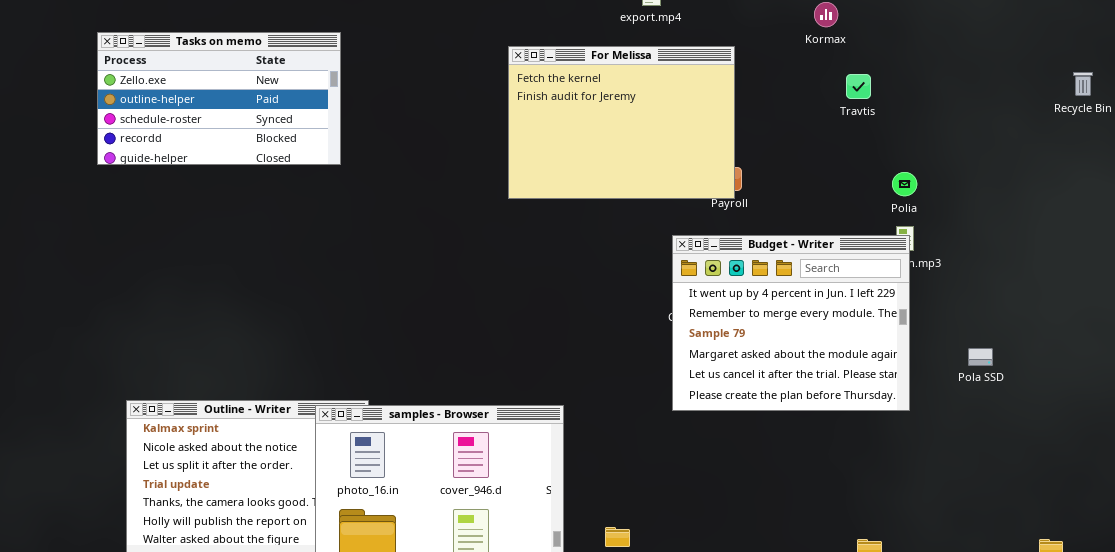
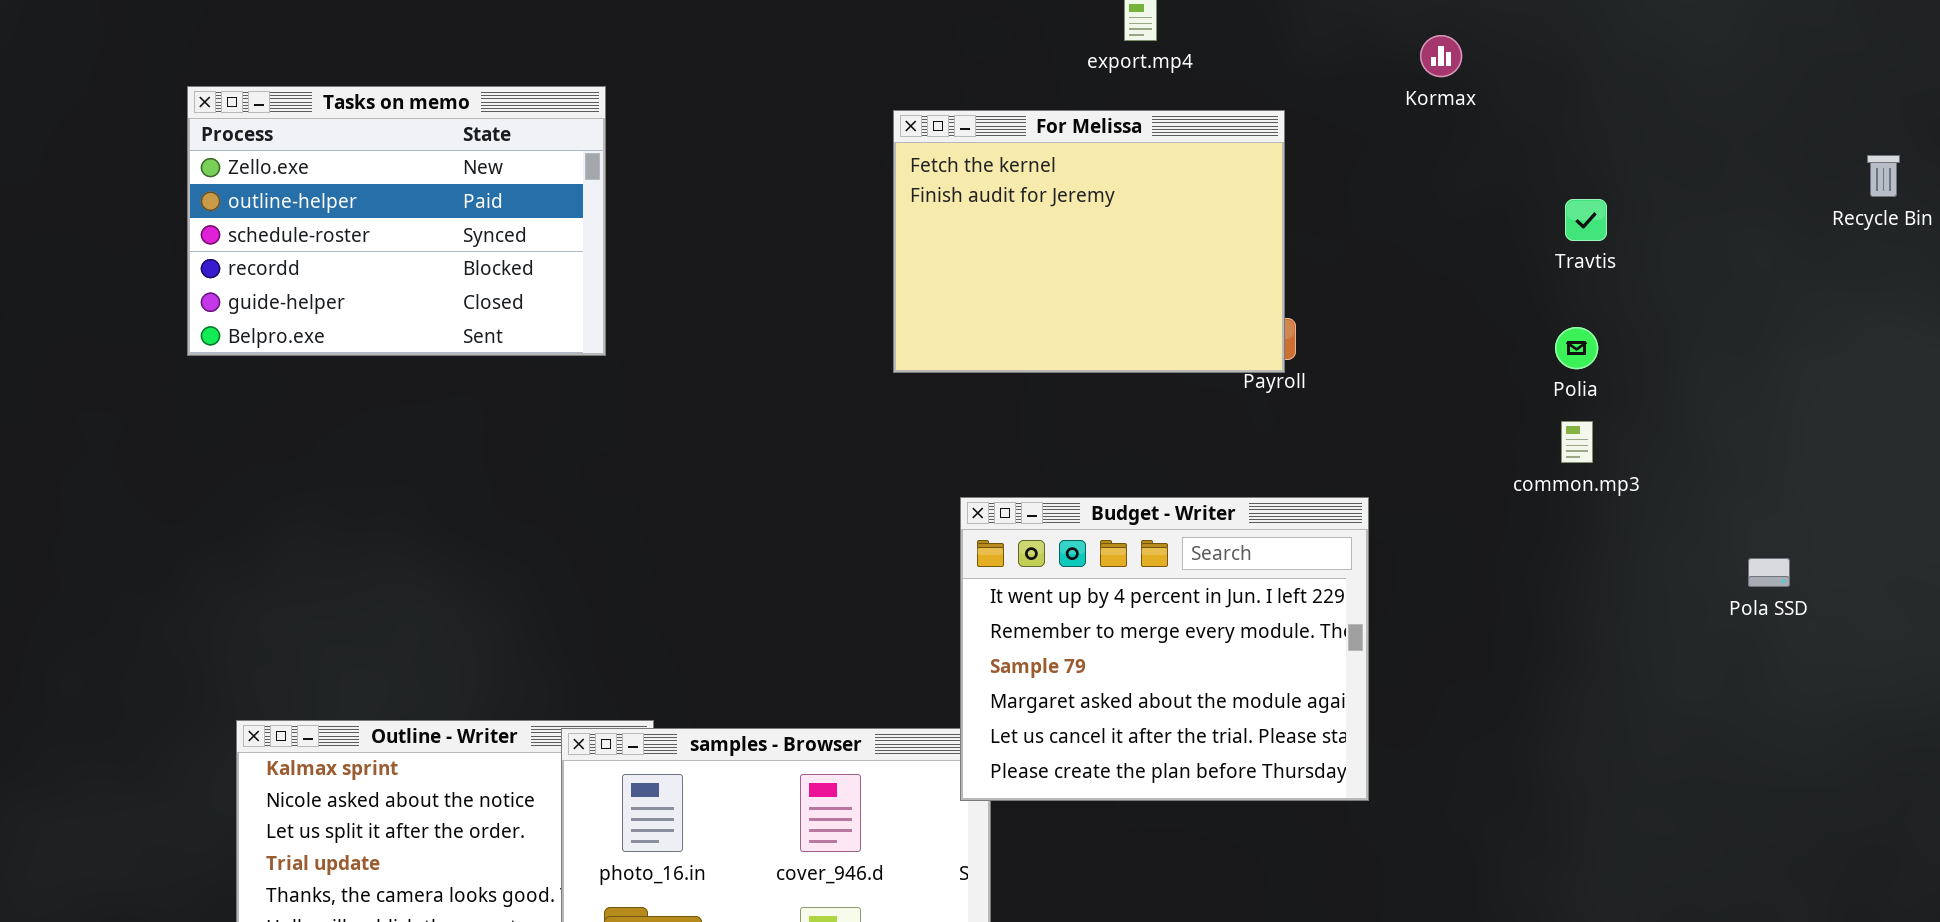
Tasks on memo: [97,32,341,165] -> [187,86,606,356], resized
Travtis: [846,74,871,99] -> [1565,199,1607,241], moved
Budget - Writer: [672,235,910,411] -> [960,497,1369,801], moved
Pola SSD: [968,348,993,366] -> [1748,558,1790,587], moved

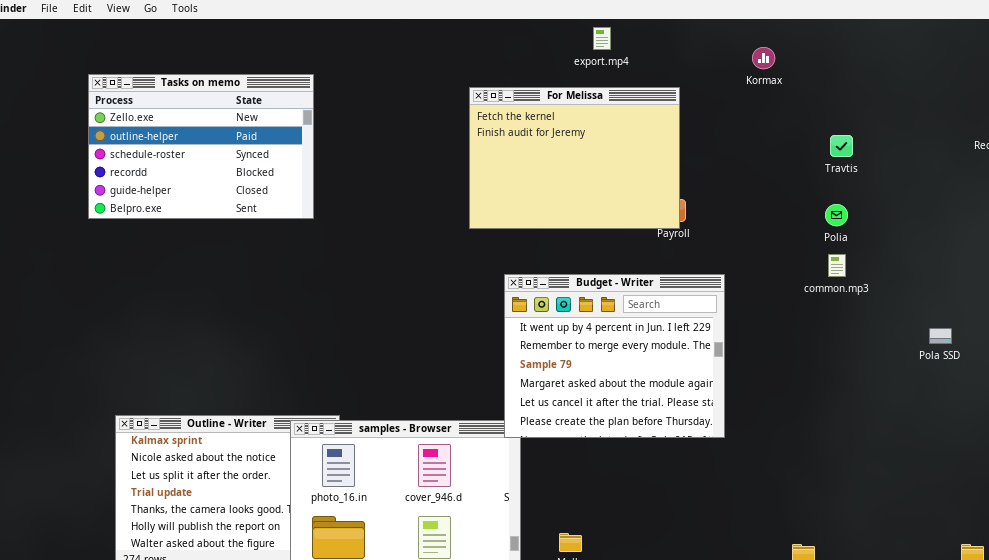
Budget - Writer: [960,497,1369,801] -> [504,274,725,438], moved

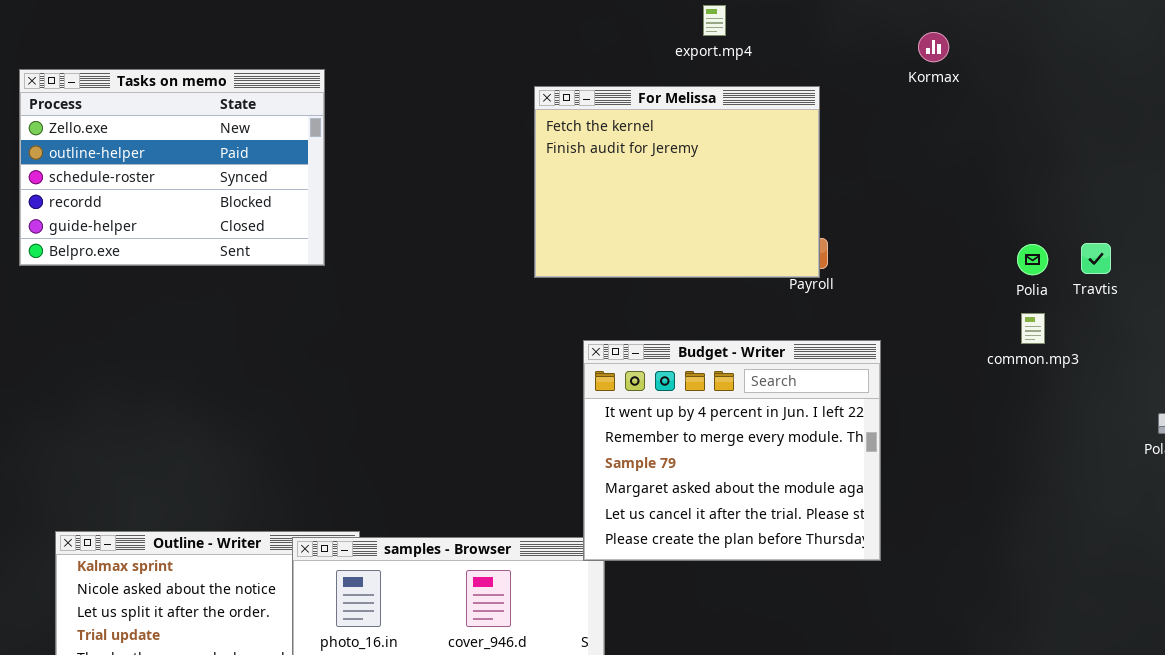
Travtis: [830,135,853,157] -> [1081,243,1111,274], moved

